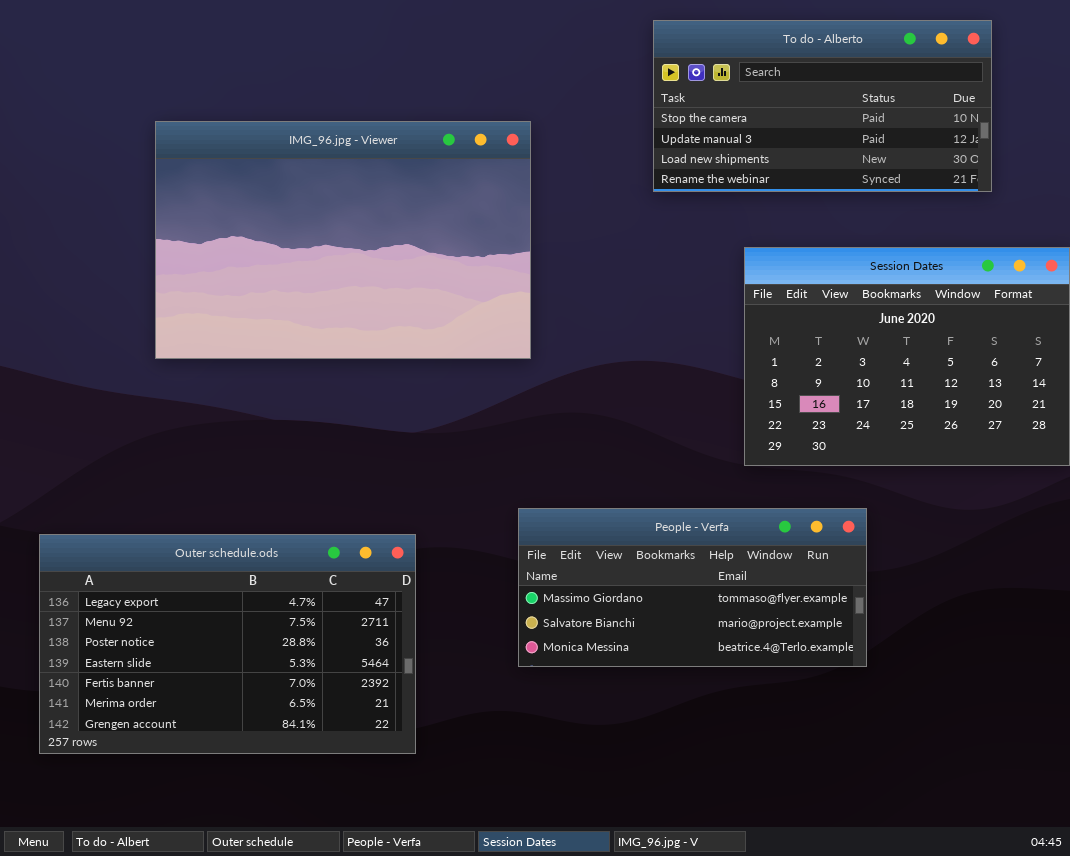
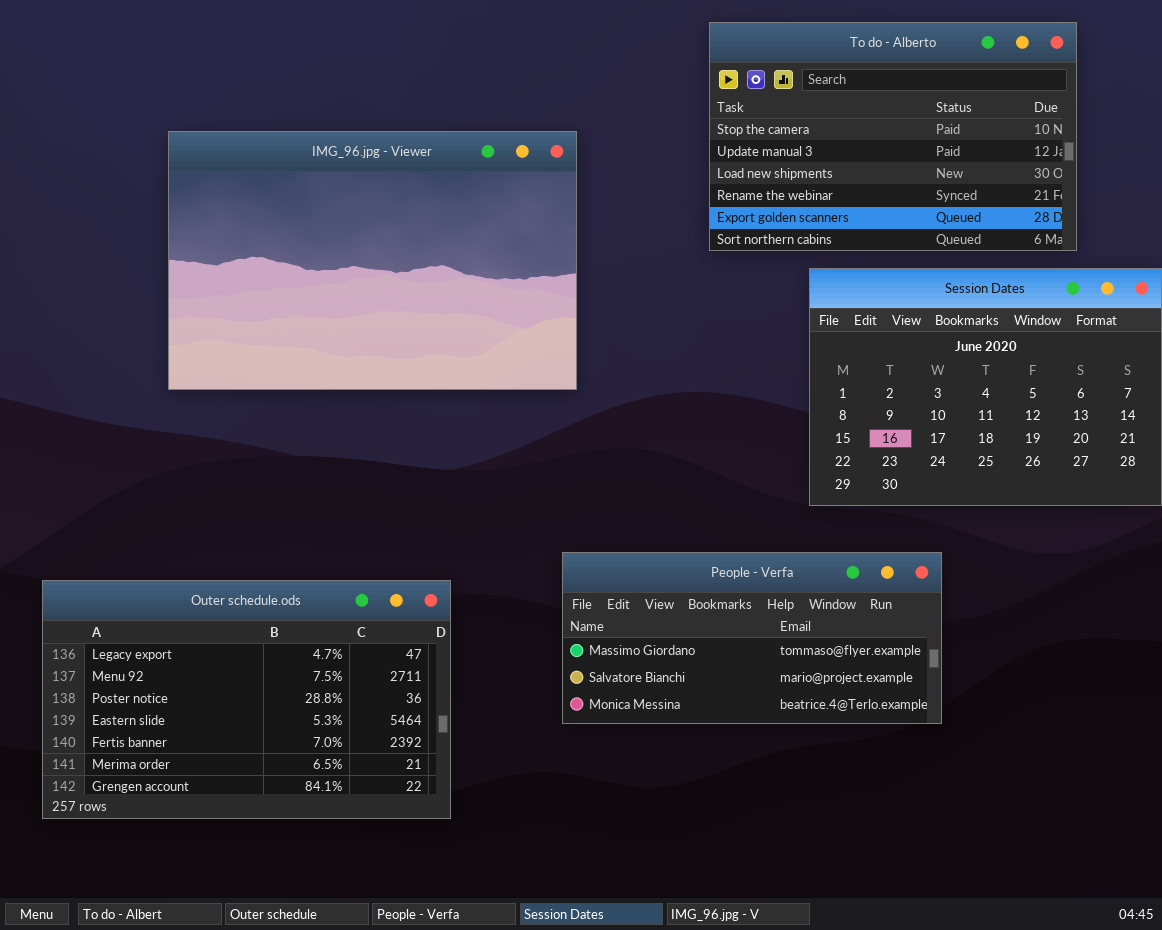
To do - Alberto: [653,20,992,192] -> [709,22,1077,251], resized

